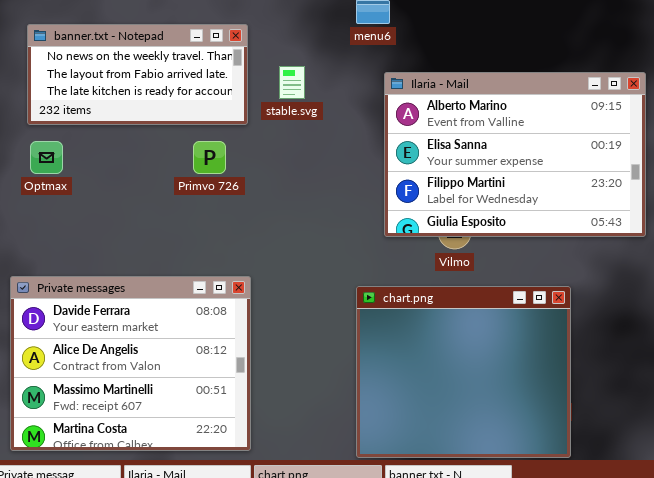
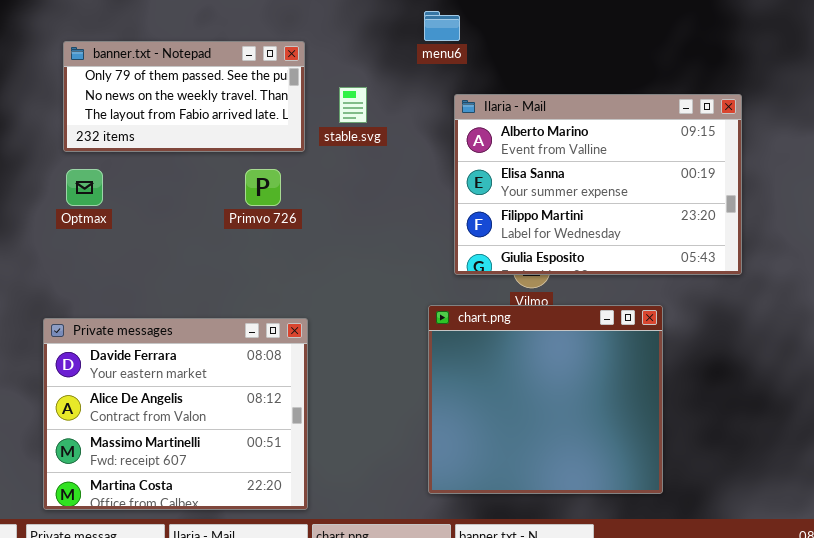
banner.txt - Notepad: [27,24,248,125] -> [63,41,305,152], scrolled up 1 row
chart.png: [356,286,571,458] -> [428,305,663,494], moved

